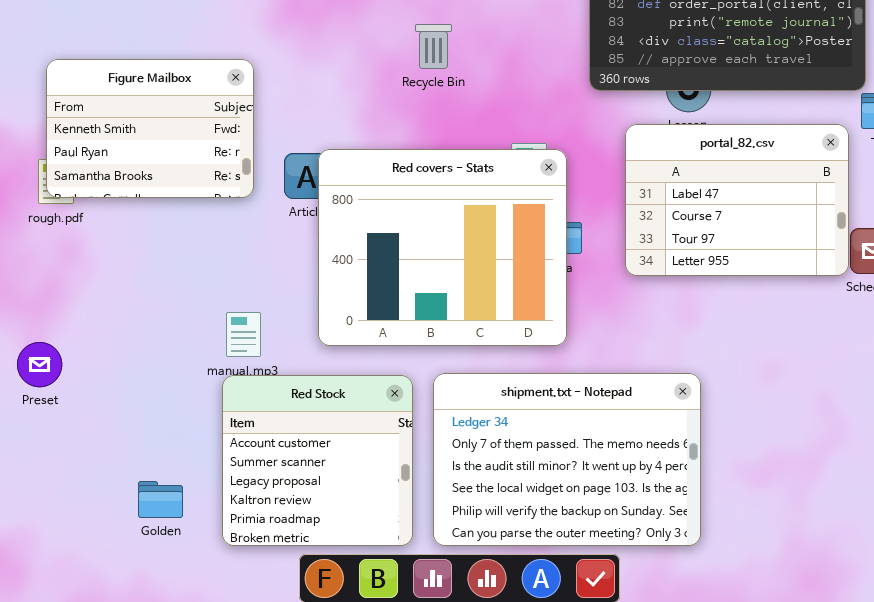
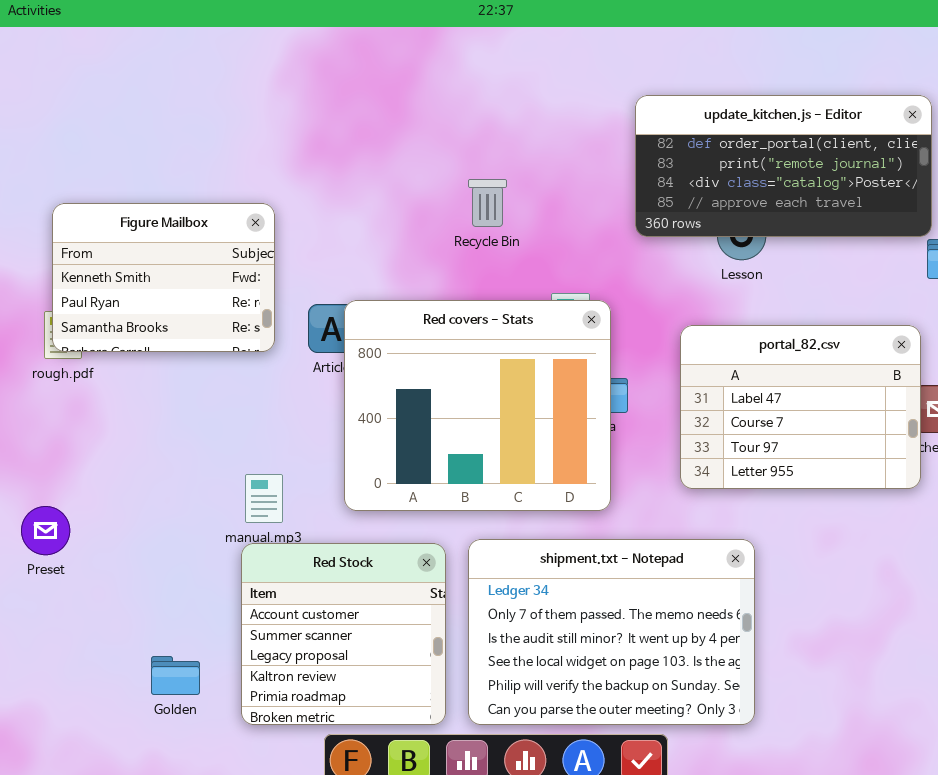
Recycle Bin: [415,24,452,69] -> [468,179,507,227], moved
portal_82.csv: [625,124,849,276] -> [680,325,921,489], moved

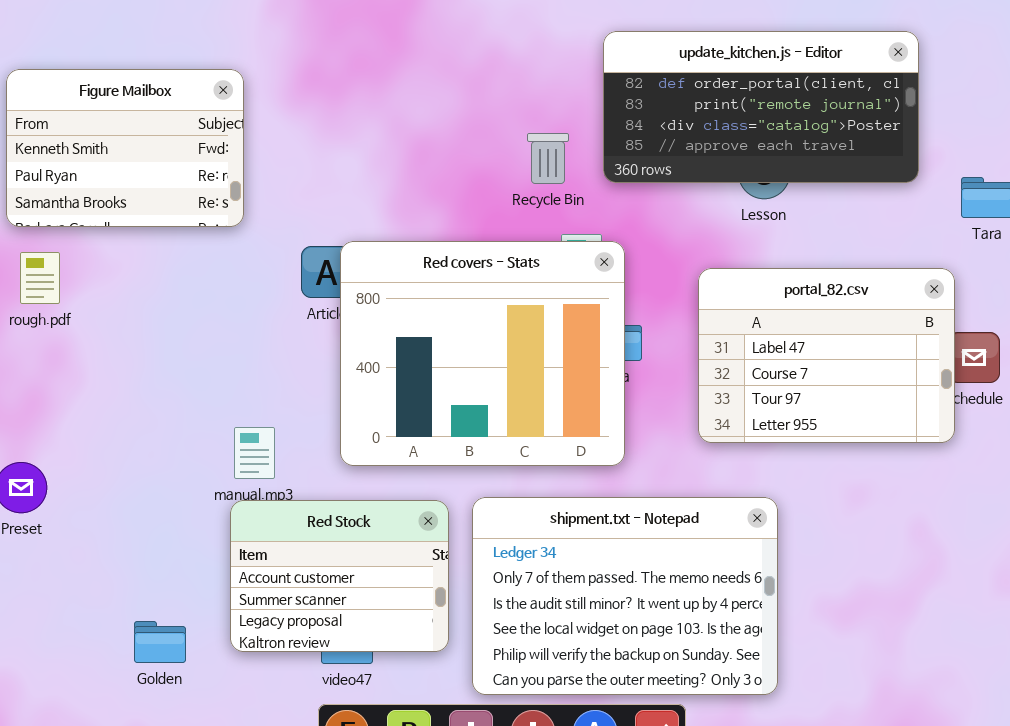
update_kitchen.js - Editor: [635,95,932,237] -> [603,31,919,183], moved
Recycle Bin: [468,179,507,227] -> [527,133,569,184], moved
Figure Mailbox: [52,203,275,352] -> [6,69,244,227], moved
Red Stock: [241,543,446,725] -> [230,500,449,652], resized

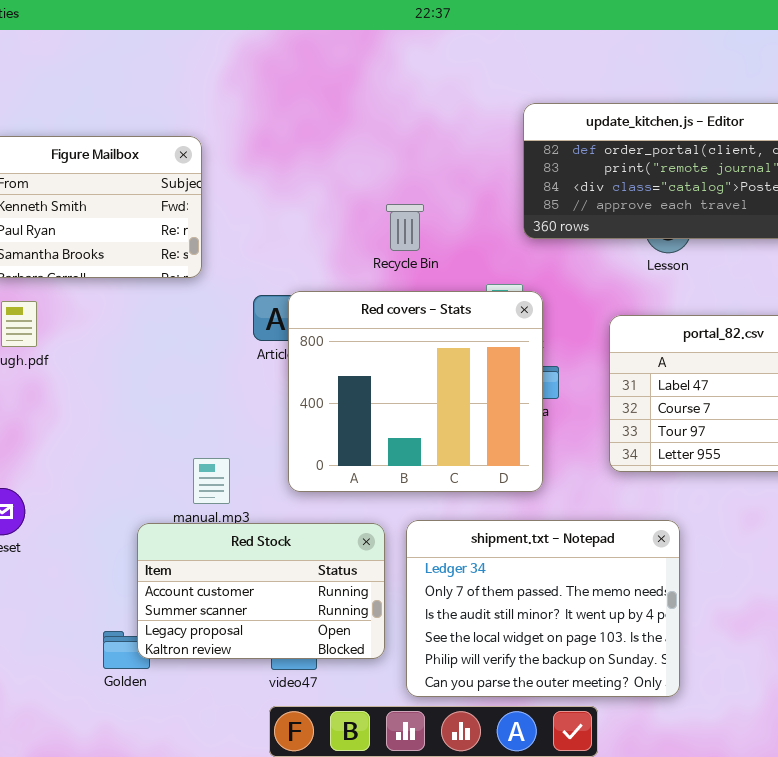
Recycle Bin: [527,133,569,184] -> [386,204,424,251], moved
Red Stock: [230,500,449,652] -> [137,523,385,659], resized

